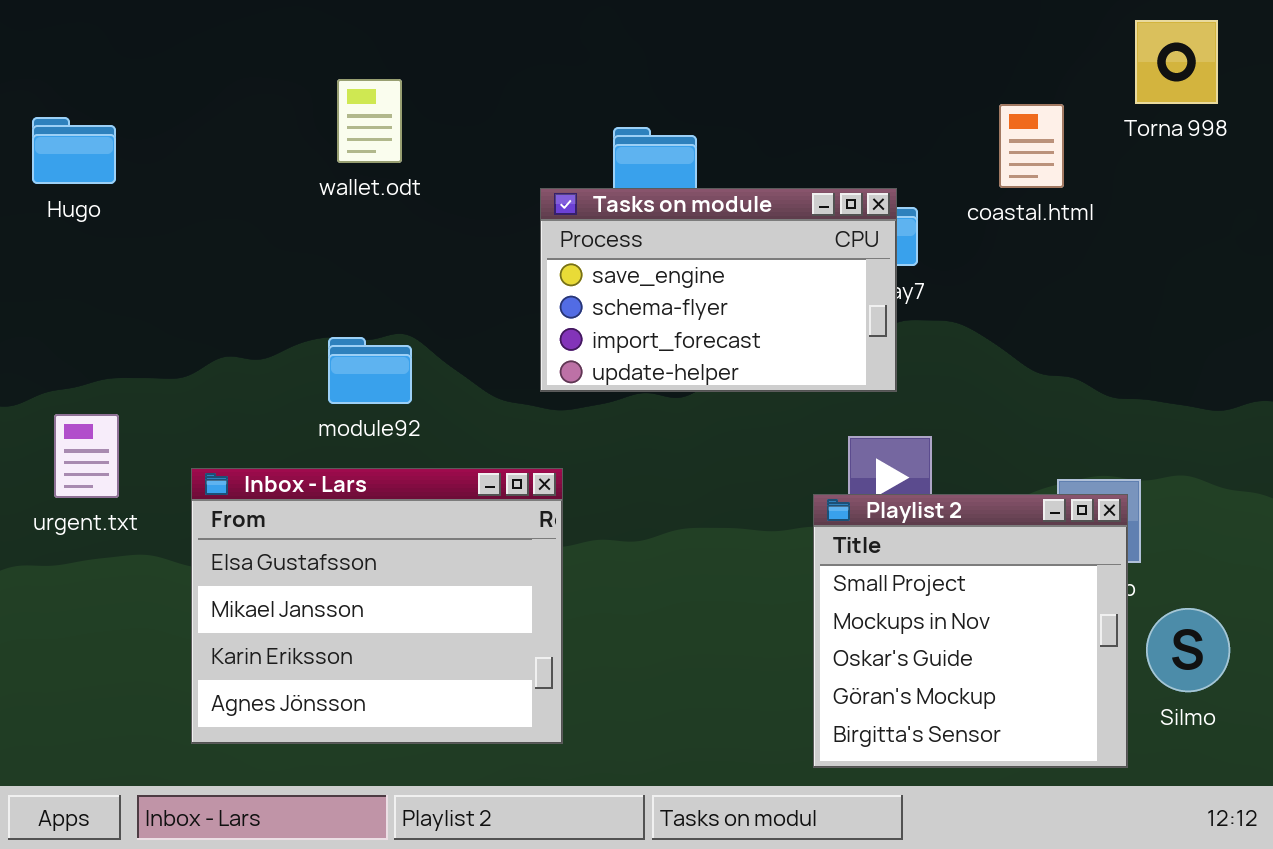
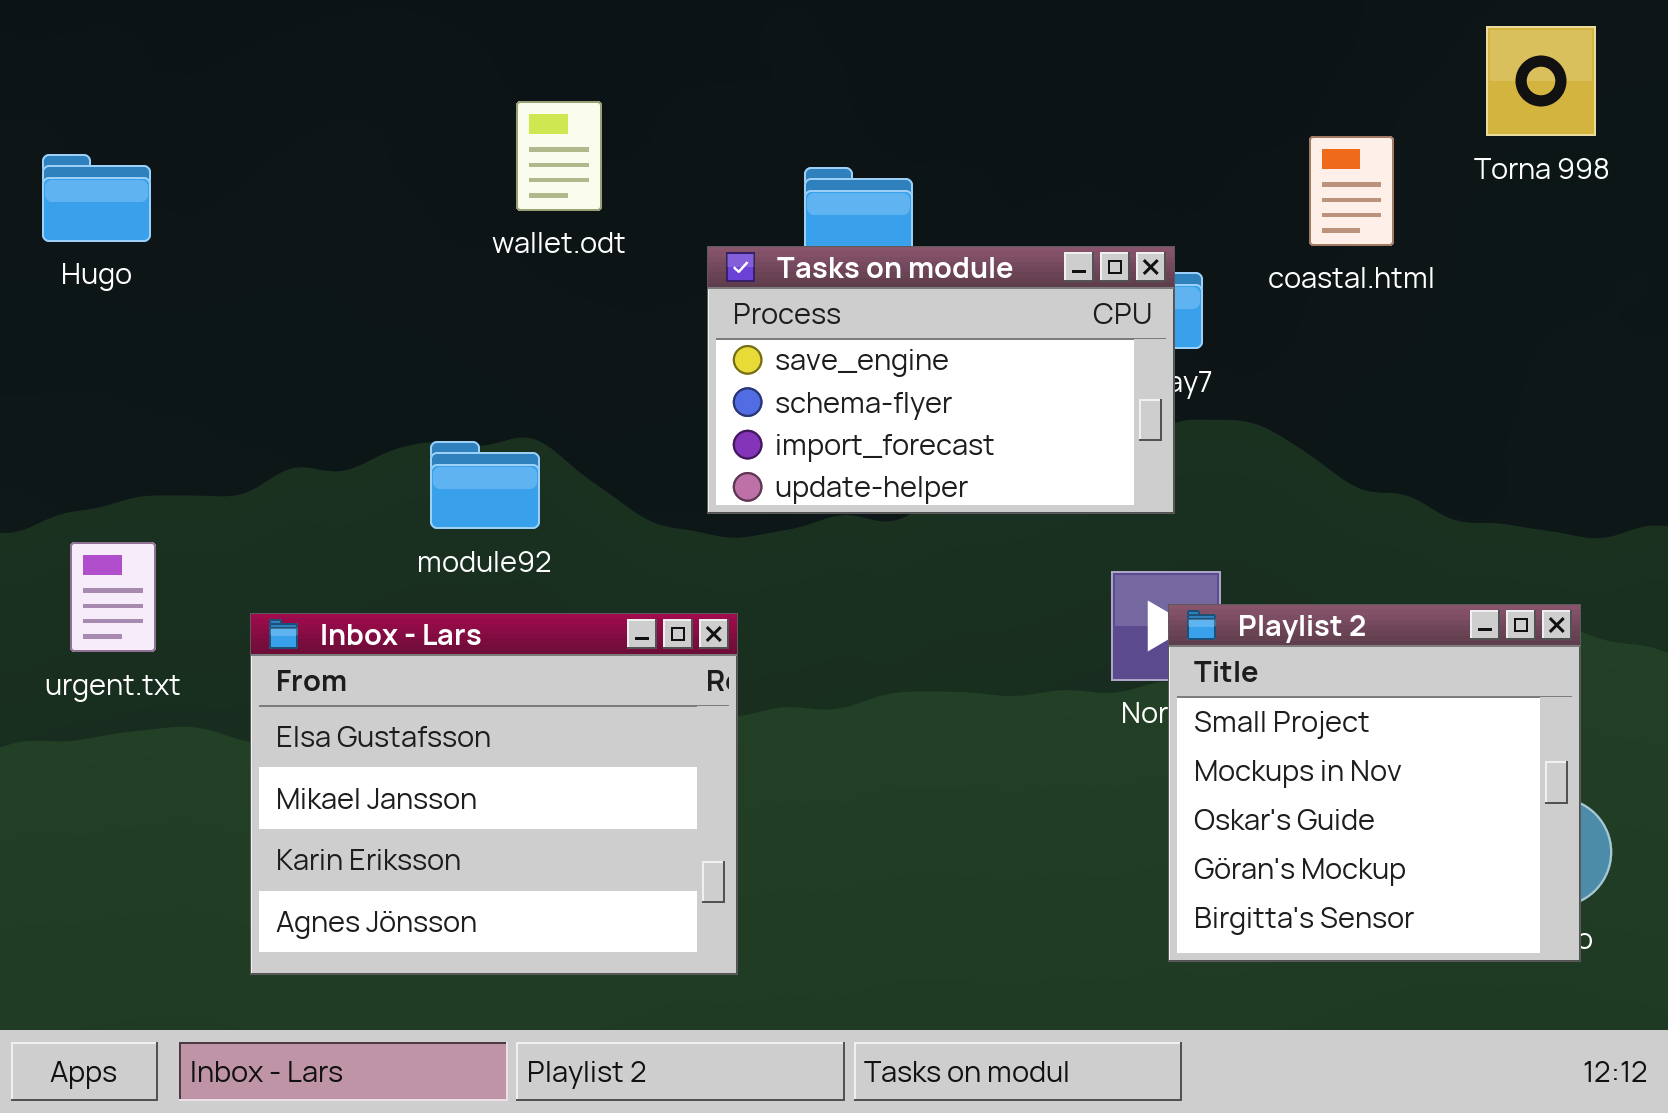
wallet.odt: [337,79,402,163] -> [516,101,602,211], moved
Playlist 2: [813,494,1128,768] -> [1168,604,1581,962], moved

